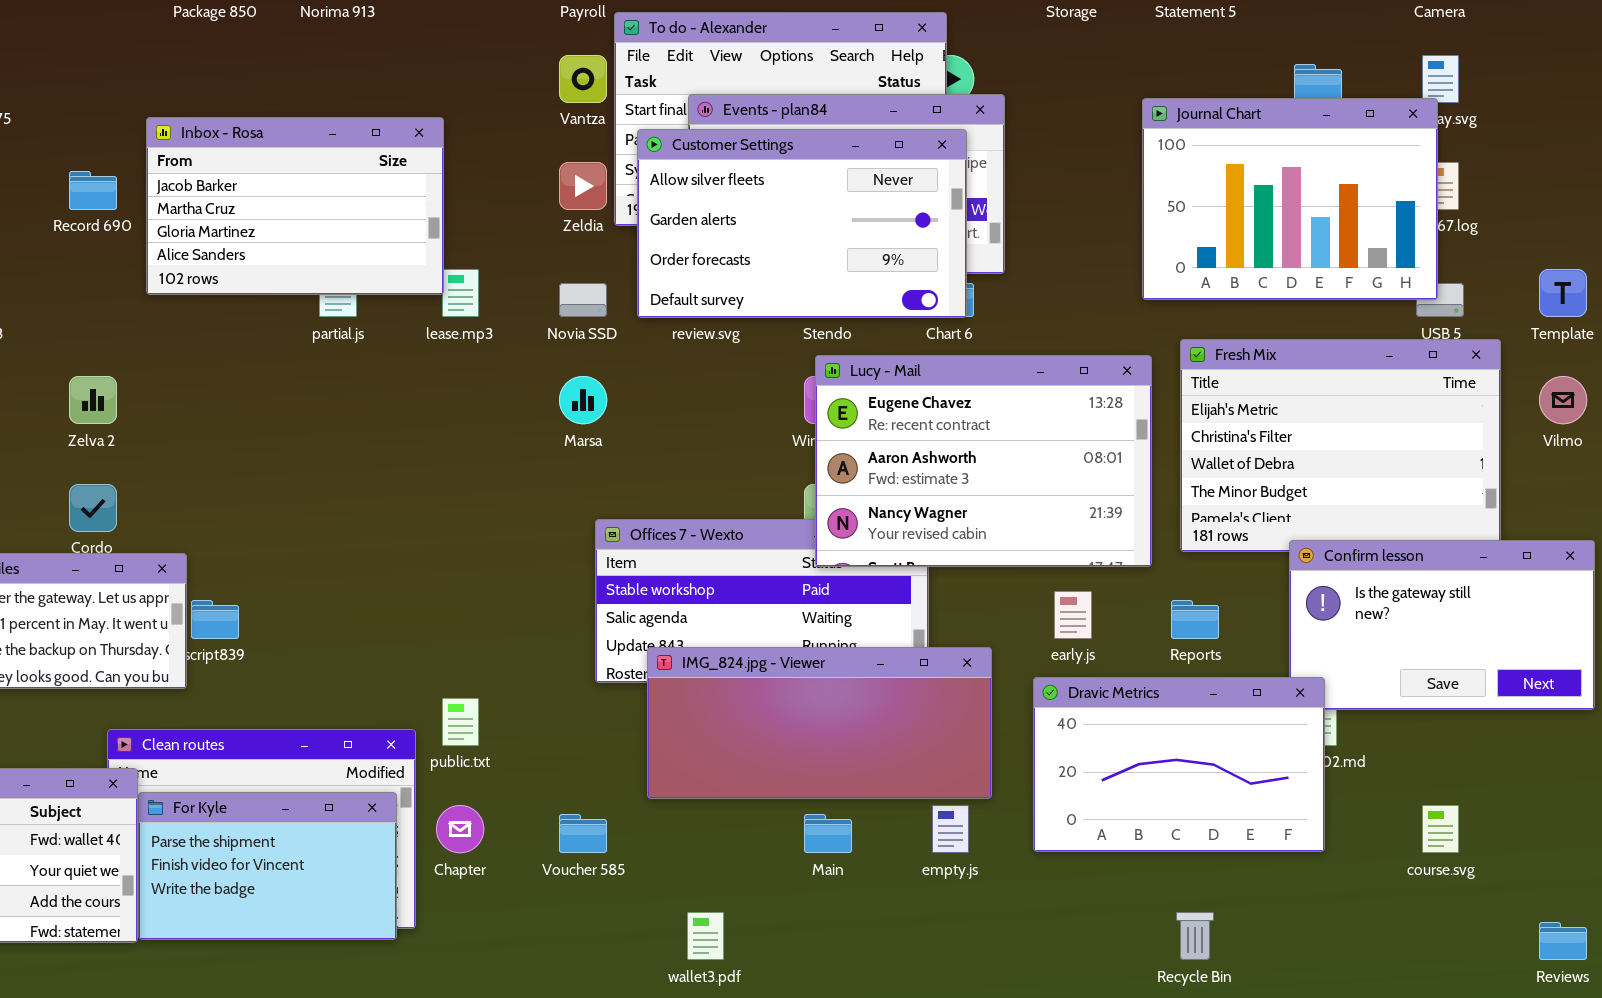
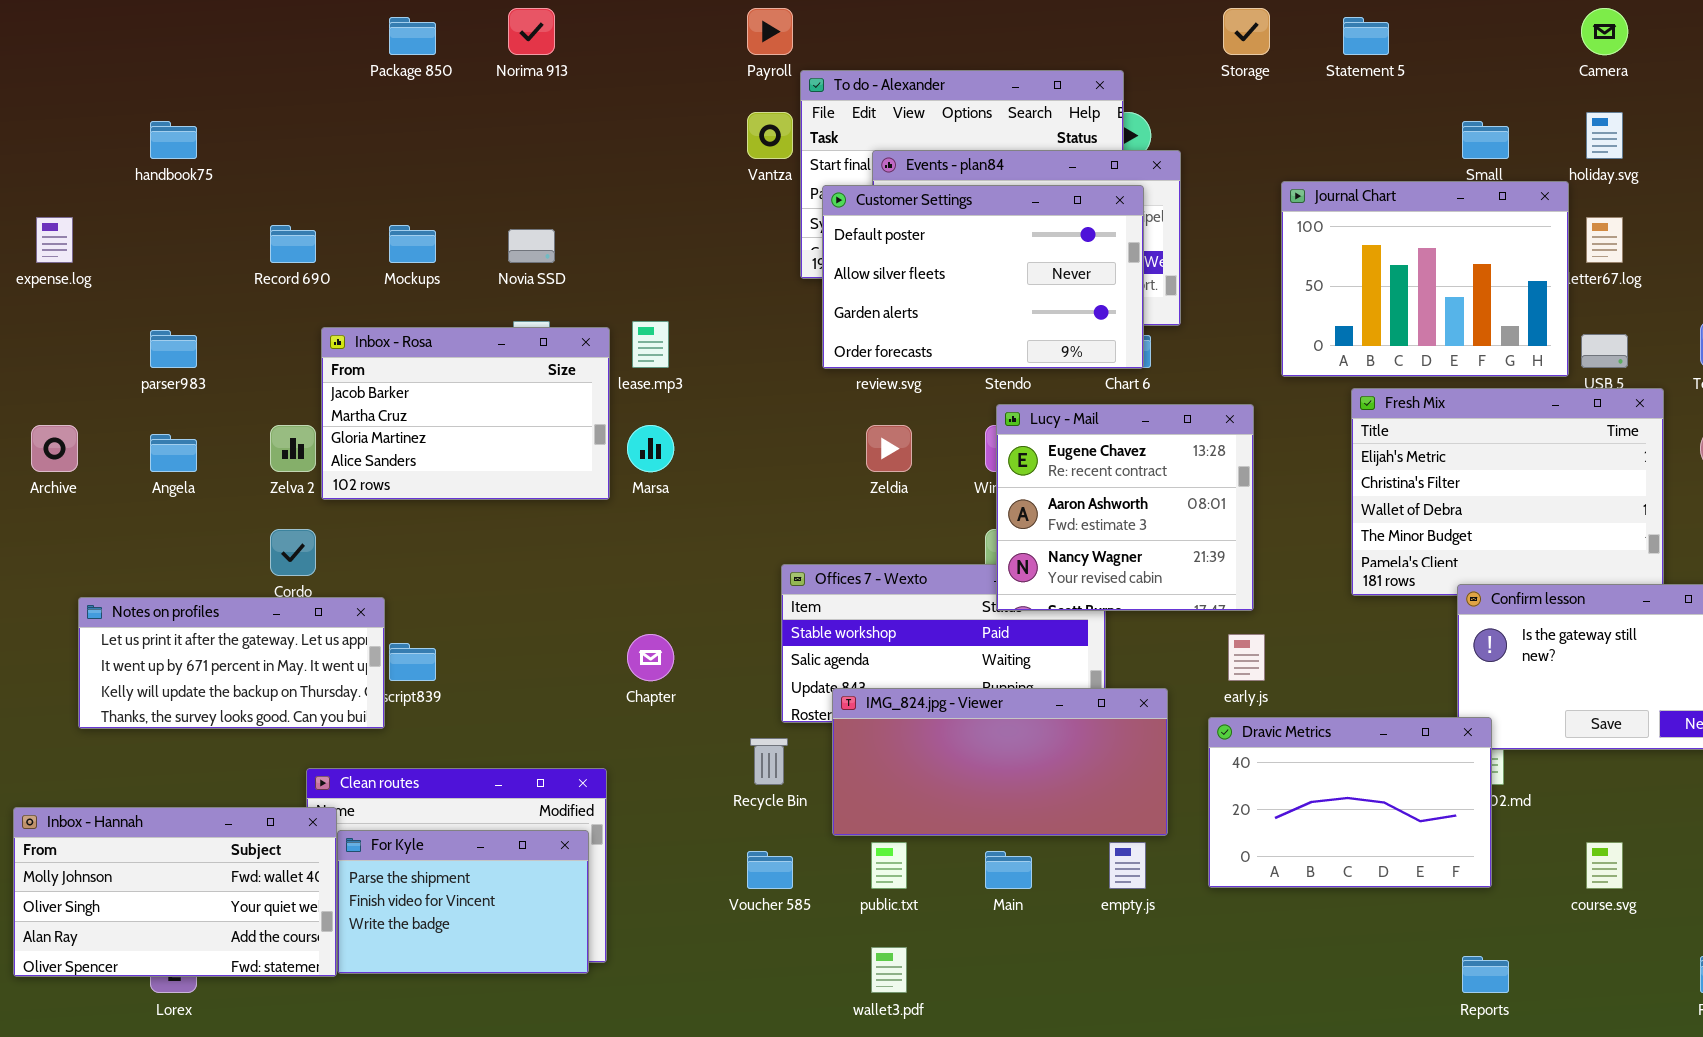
Journal Chart: [1142,98,1438,300] -> [1281,181,1569,377], moved
Inbox - Rosa: [146,117,444,295] -> [321,327,610,500], moved
Customer Settings: [637,129,967,318] -> [822,185,1144,369], scrolled up 1 row
Zeldia: [559,162,607,210] -> [866,425,912,472], moved
Novia SSD: [559,283,607,317] -> [508,229,555,263], moved
Lucy - Mail: [815,355,1152,567] -> [996,404,1254,611], resized
Marsa: [559,376,607,424] -> [627,425,674,472], moved
Reports: [1171,600,1219,639] -> [1462,956,1509,993], moved
public.txt: [442,698,479,746] -> [871,842,907,889], moved
Chapter: [436,805,484,853] -> [627,634,674,681], moved
Recycle Bin: [1176,912,1214,960] -> [750,738,788,785], moved

